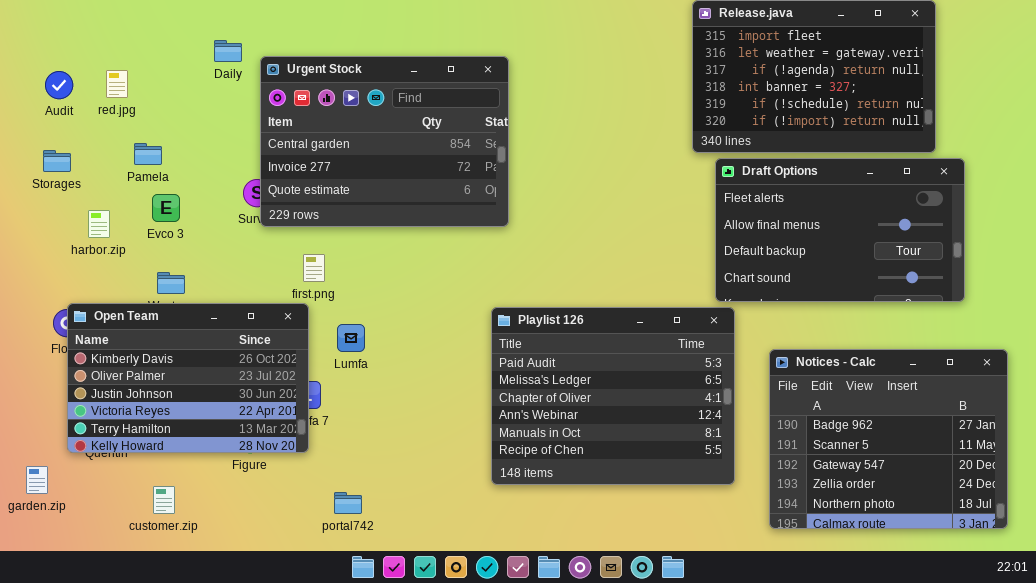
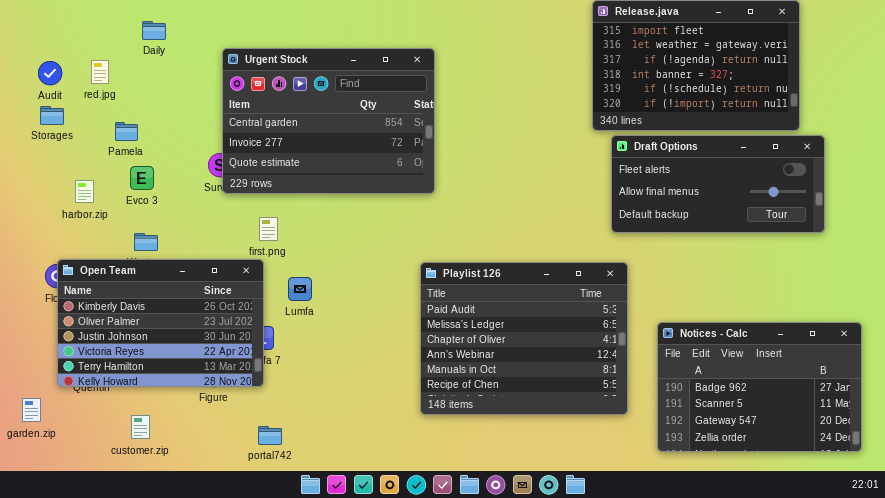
Daily: [214,40,242,62] -> [142,21,166,40], moved
Storages: [43,150,71,172] -> [40,106,64,125], moved
Draft Options: [715,158,965,302] -> [611,135,825,233], resized
Notices - Calc: [769,349,1008,529] -> [657,322,862,452], resized
portal742: [334,492,362,514] -> [258,426,282,445], moved

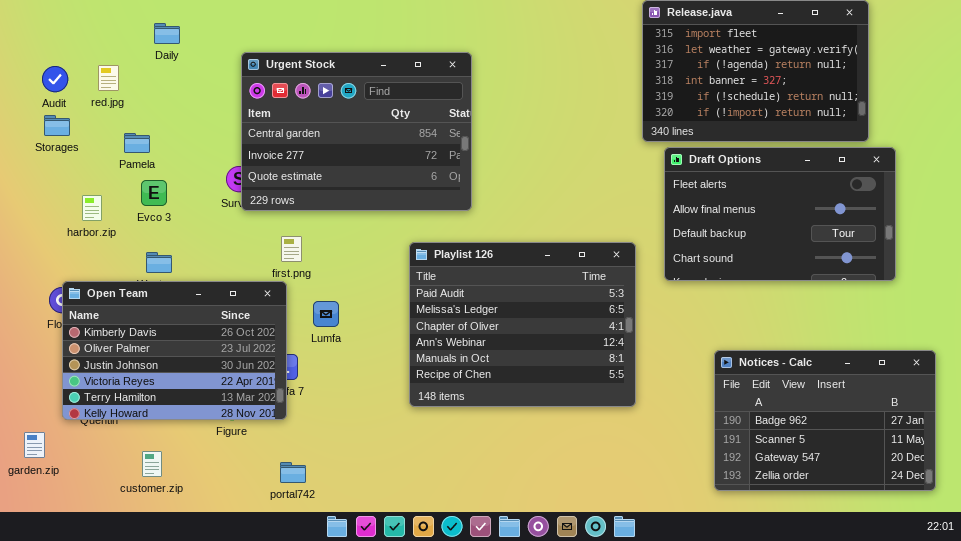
Draft Options: [611,135,825,233] -> [664,147,896,281], resized
Playlist 126: [420,262,628,415] -> [409,242,636,407], moved

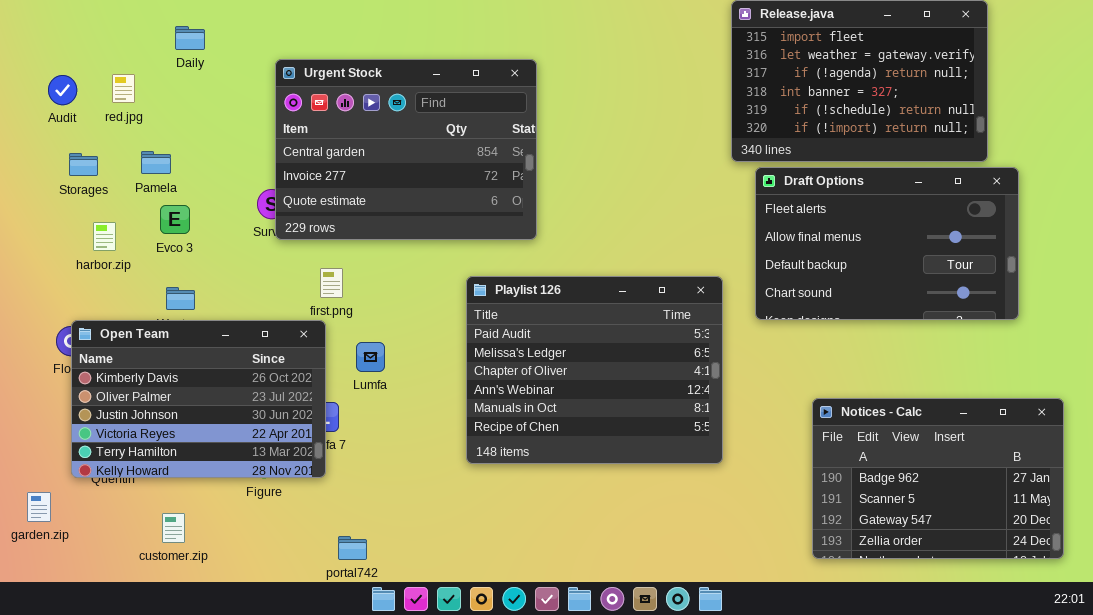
Storages: [44,115,70,136] -> [69,153,98,176], moved
portal742: [280,462,306,483] -> [338,536,367,560], moved

